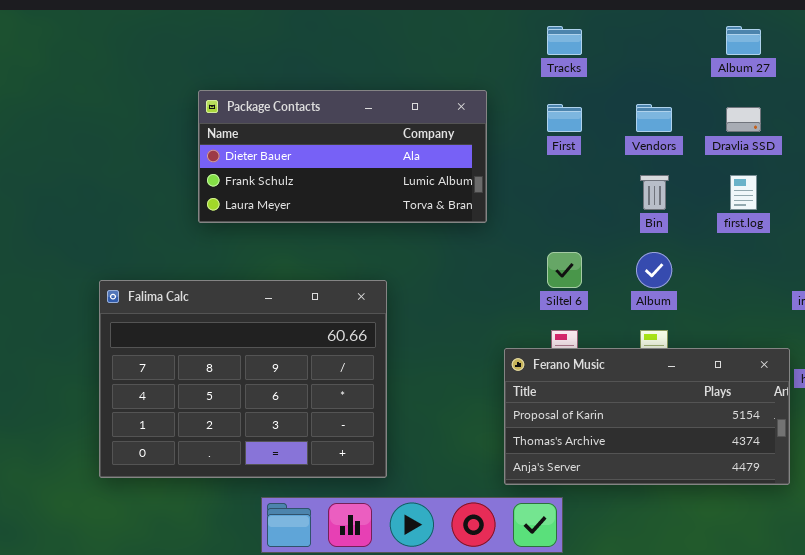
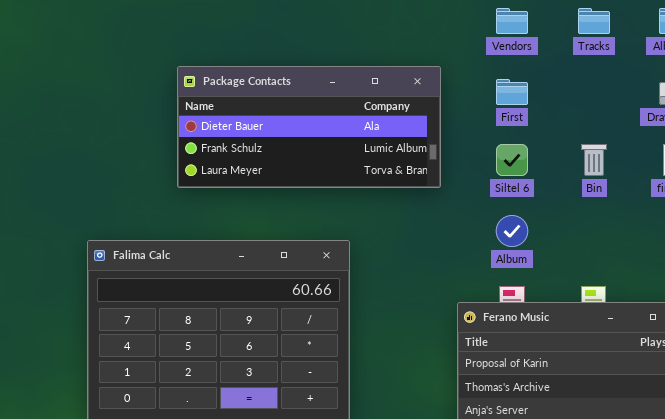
Tracks: [547,26,582,55] -> [578,8,610,34], moved
Vendors: [636,104,672,132] -> [496,8,528,34], moved
Siltel 6: [547,252,582,288] -> [496,144,528,176], moved
Album: [636,252,672,288] -> [496,215,528,247], moved

